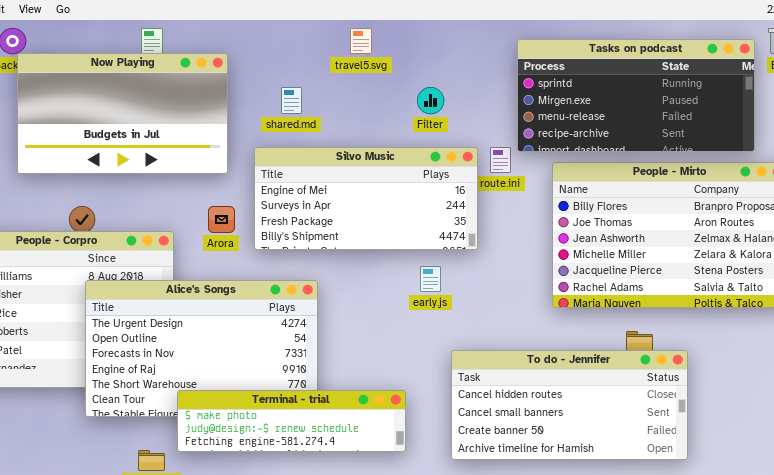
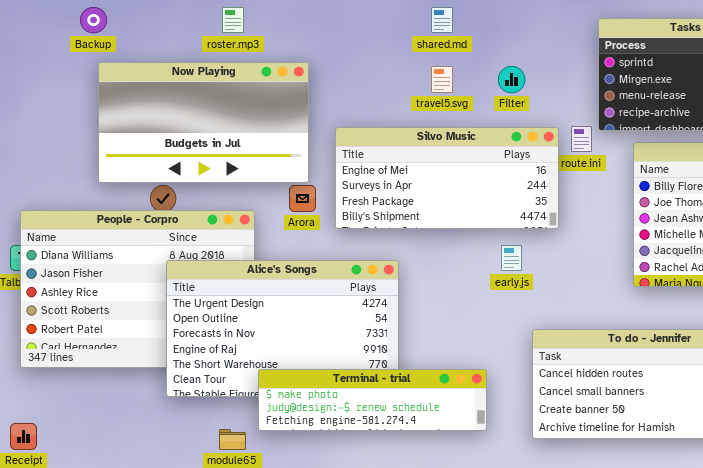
travel5.svg: [350,28,372,54] -> [431,66,453,93], moved
Now Playing: [17,53,228,174] -> [98,62,309,183], moved
shared.md: [281,87,302,114] -> [431,7,453,33], moved

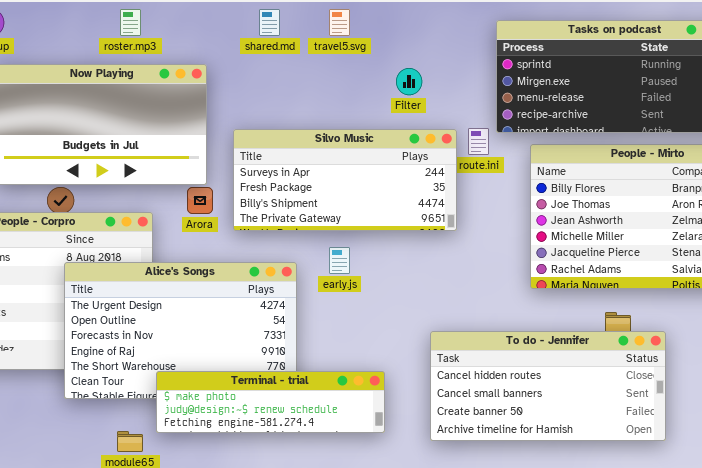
shared.md: [431,7,453,33] -> [259,9,280,36], moved
travel5.svg: [431,66,453,93] -> [329,9,350,36], moved
Silvo Music: [335,127,559,229] -> [233,129,457,231], scrolled down 1 row
early.js: [501,245,522,271] -> [329,247,350,274], moved

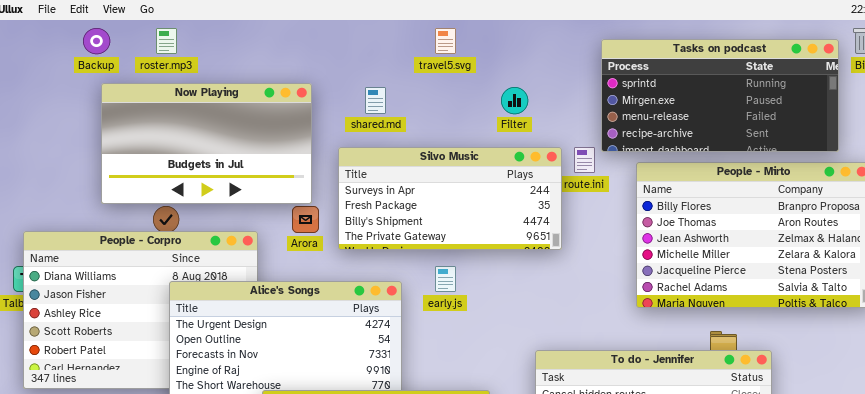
roster.mp3: [120,9,141,36] -> [156,28,177,54], moved
shared.md: [259,9,280,36] -> [365,87,386,114], moved

